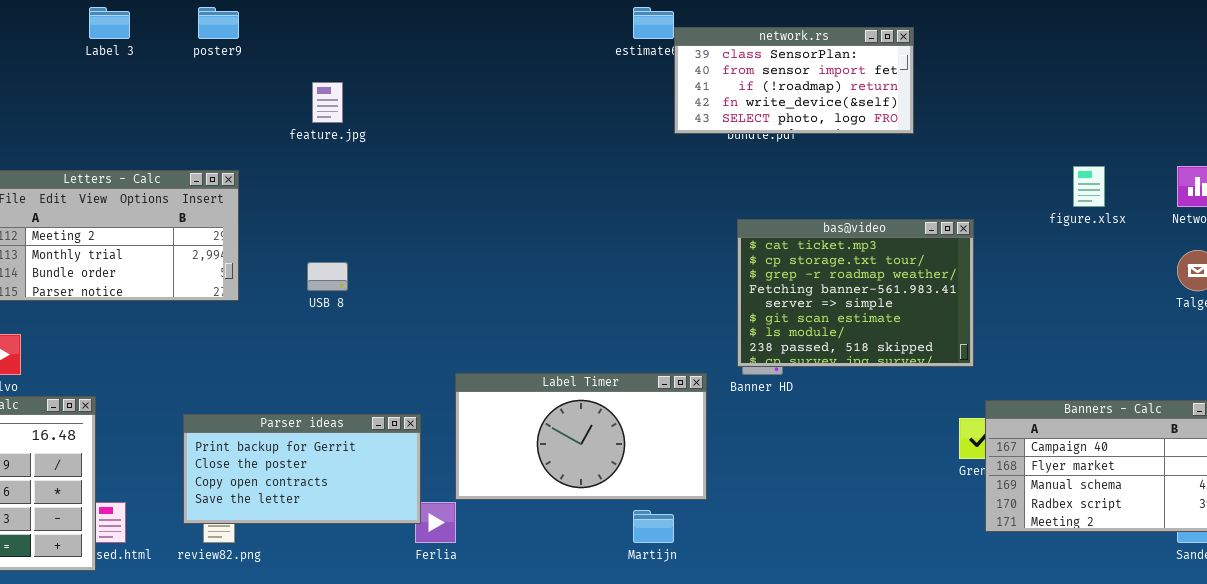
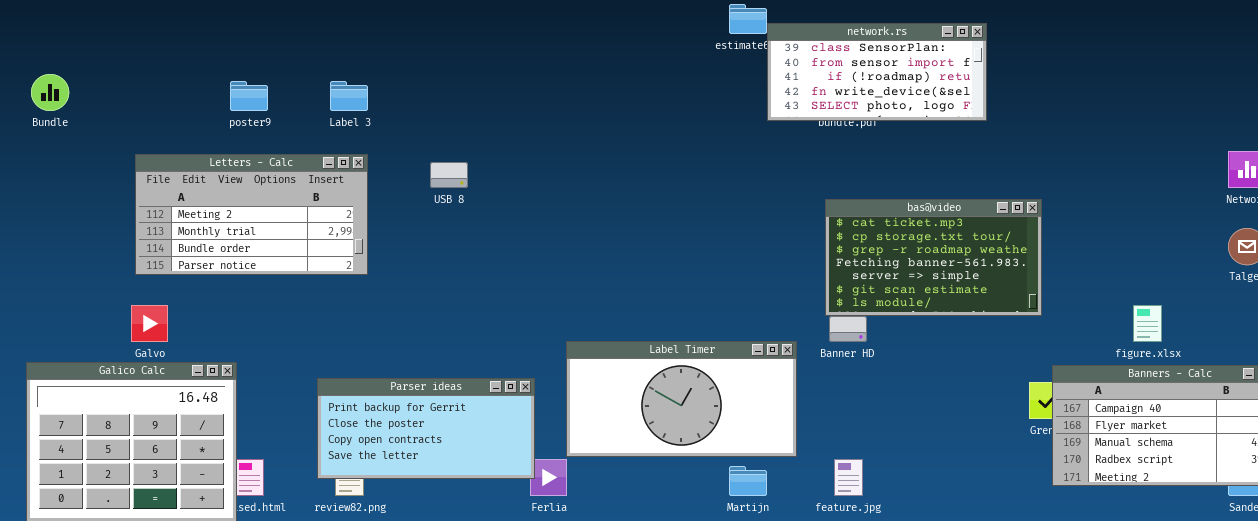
Label 3: [89,7,130,39] -> [330,81,368,111], moved
poster9: [198,7,239,39] -> [230,81,268,111], moved
feature.jpg: [312,82,343,123] -> [834,459,863,496], moved
figure.xlsx: [1073,166,1105,207] -> [1133,305,1162,342], moved
bas@video: [737,219,974,367] -> [825,199,1042,316], resized
USB 8: [307,262,348,291] -> [430,162,468,188], moved

